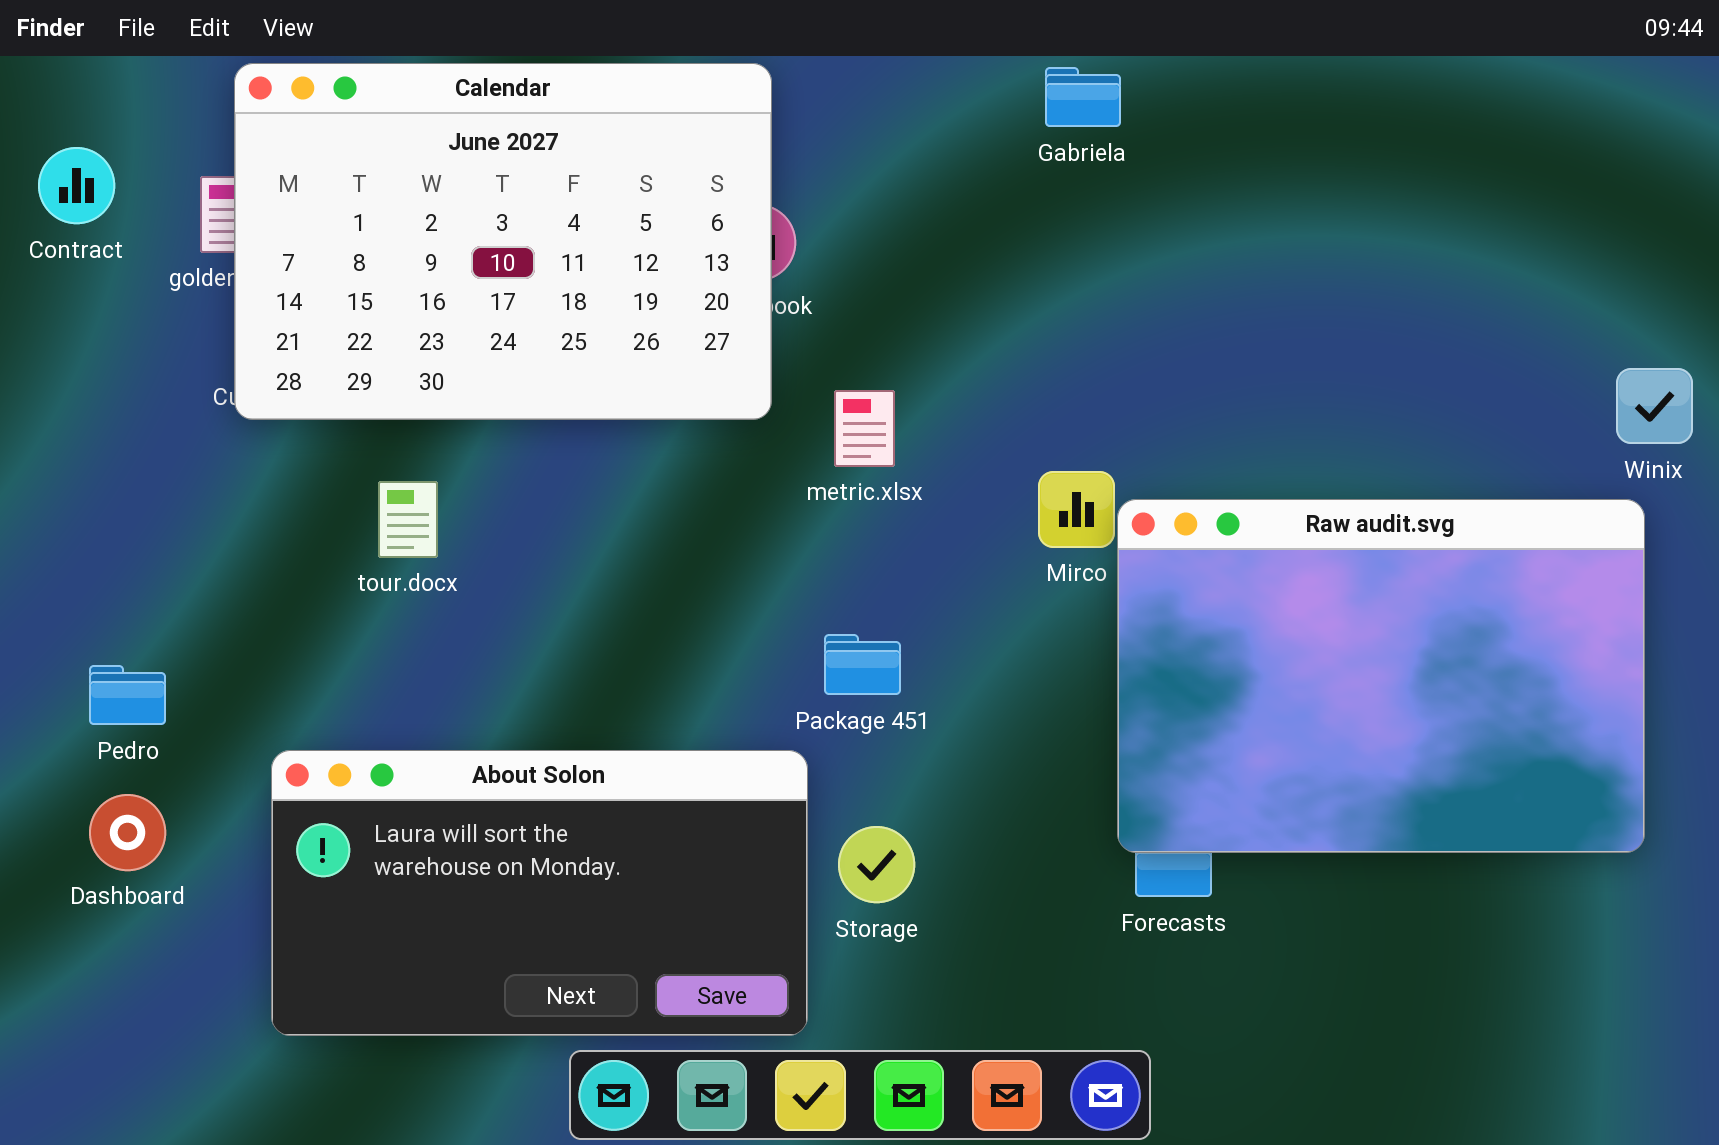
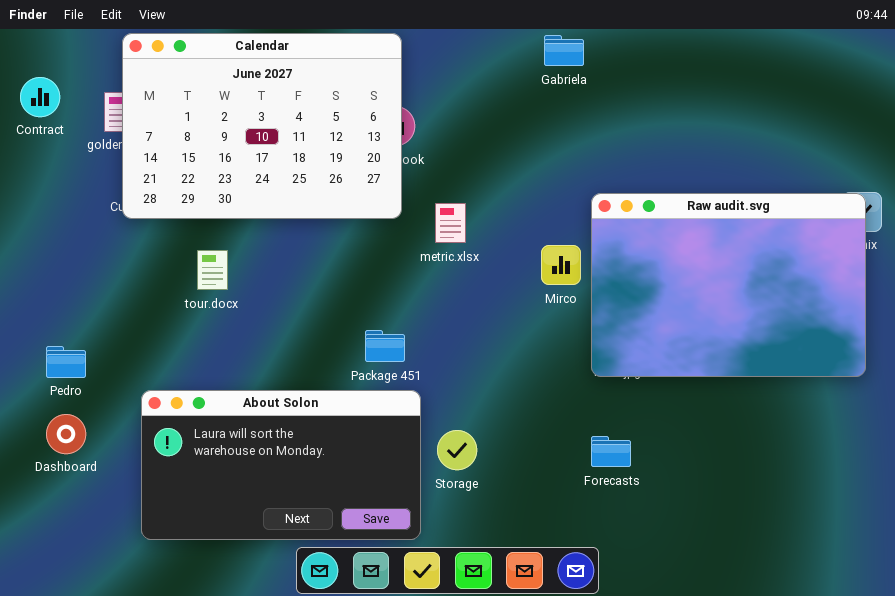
Raw audit.svg: [1117,499,1645,853] -> [591,193,866,377], moved
Package 451: [824,634,901,695] -> [365,330,405,362], moved

